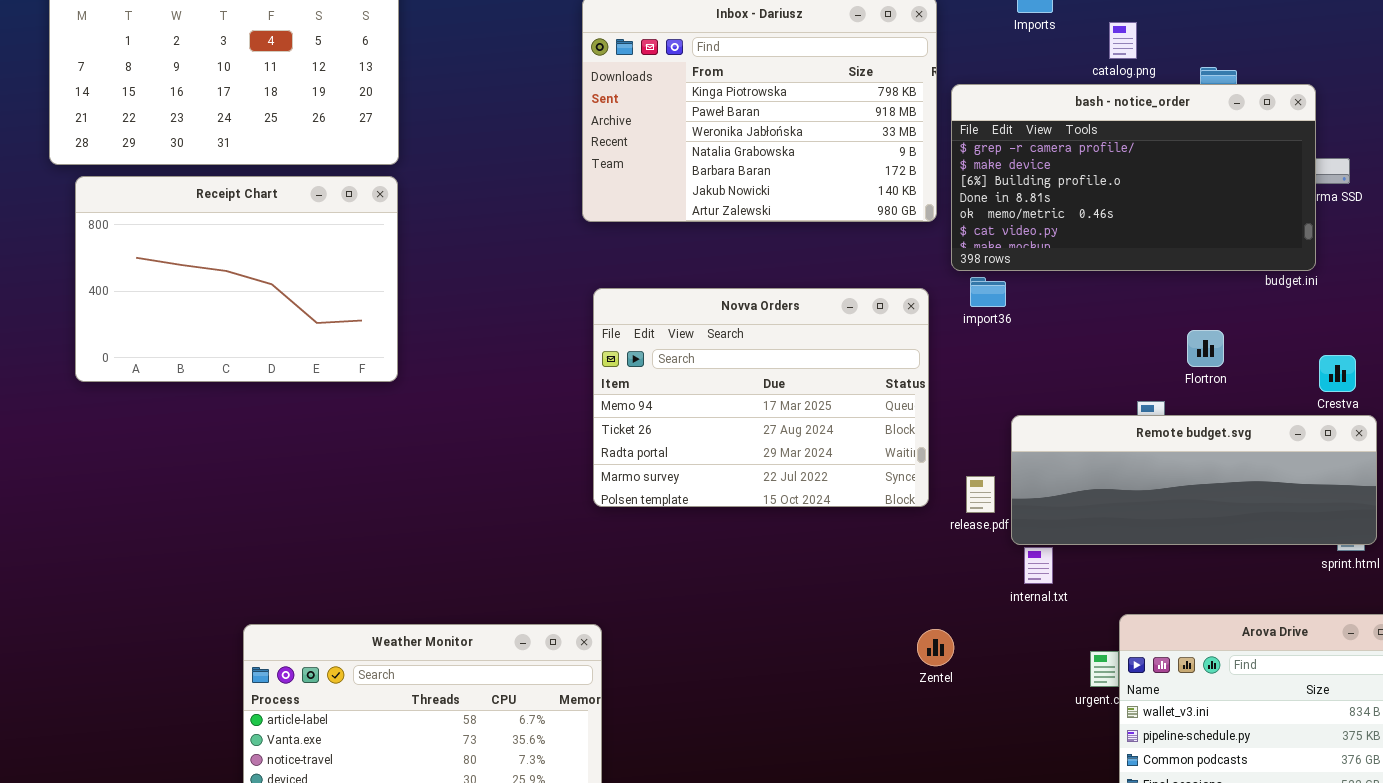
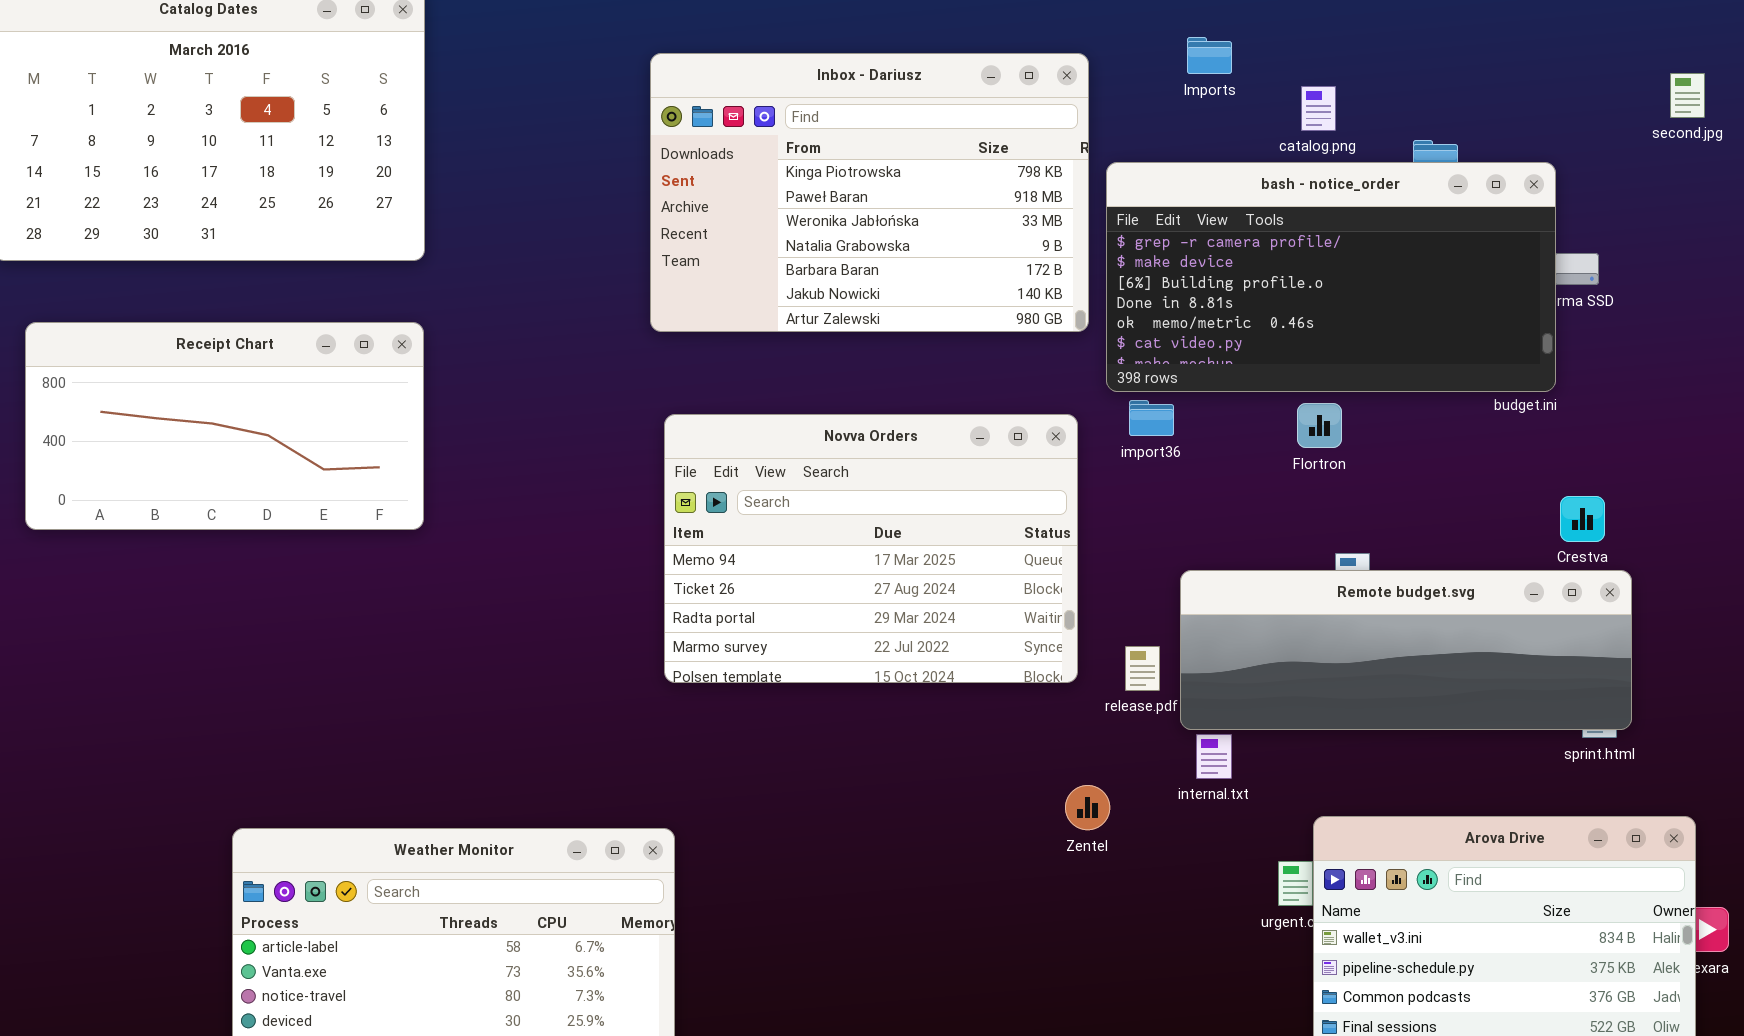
Receipt Chart: [75,176,398,382] -> [25,322,424,530], resized
Flortron: [1187,330,1224,367] -> [1297,403,1342,448], moved
Zentel: [917,629,954,666] -> [1065,785,1110,830], moved

